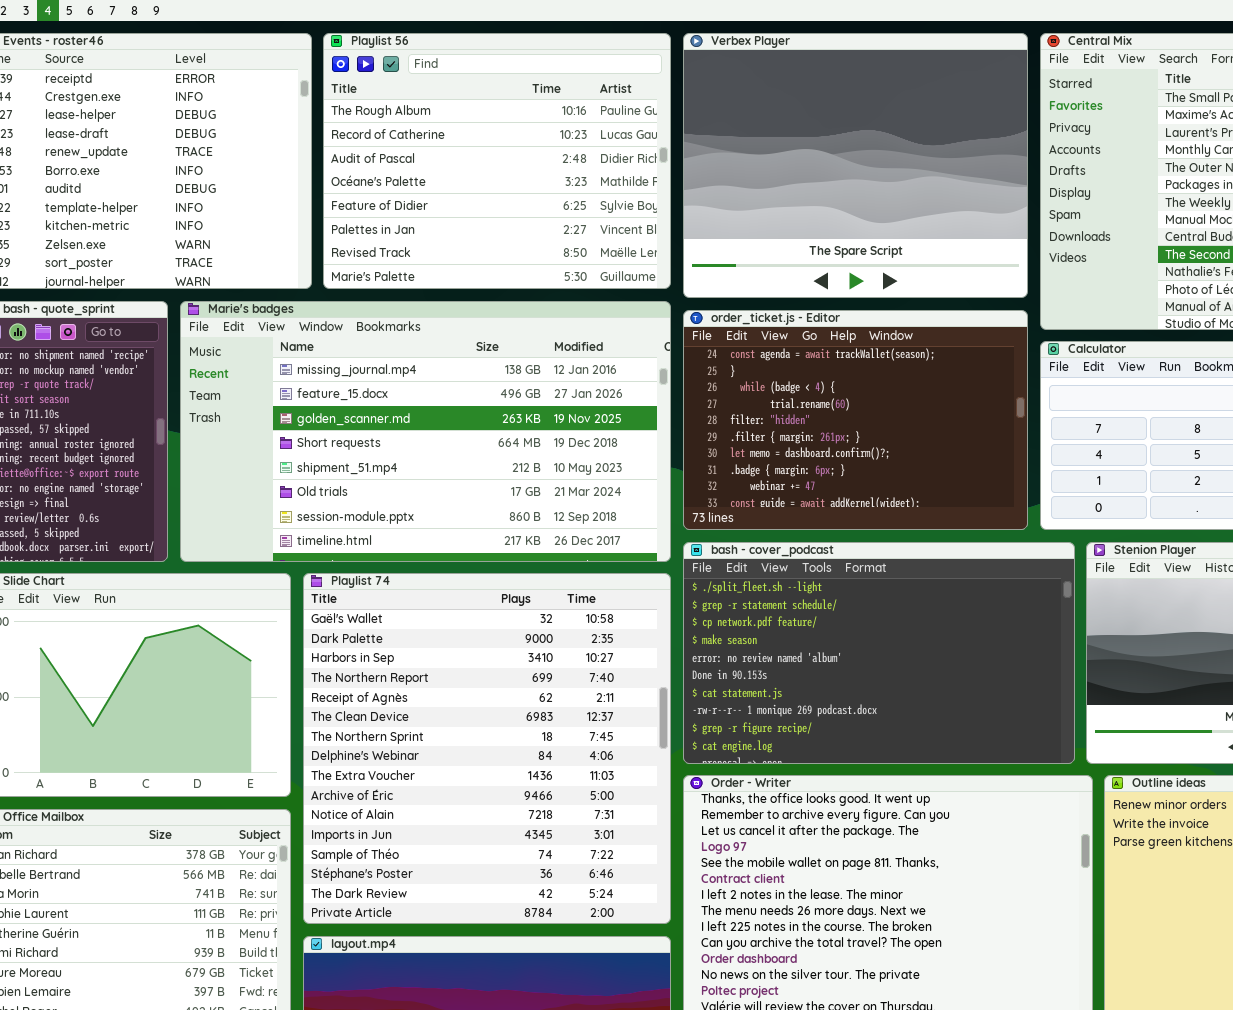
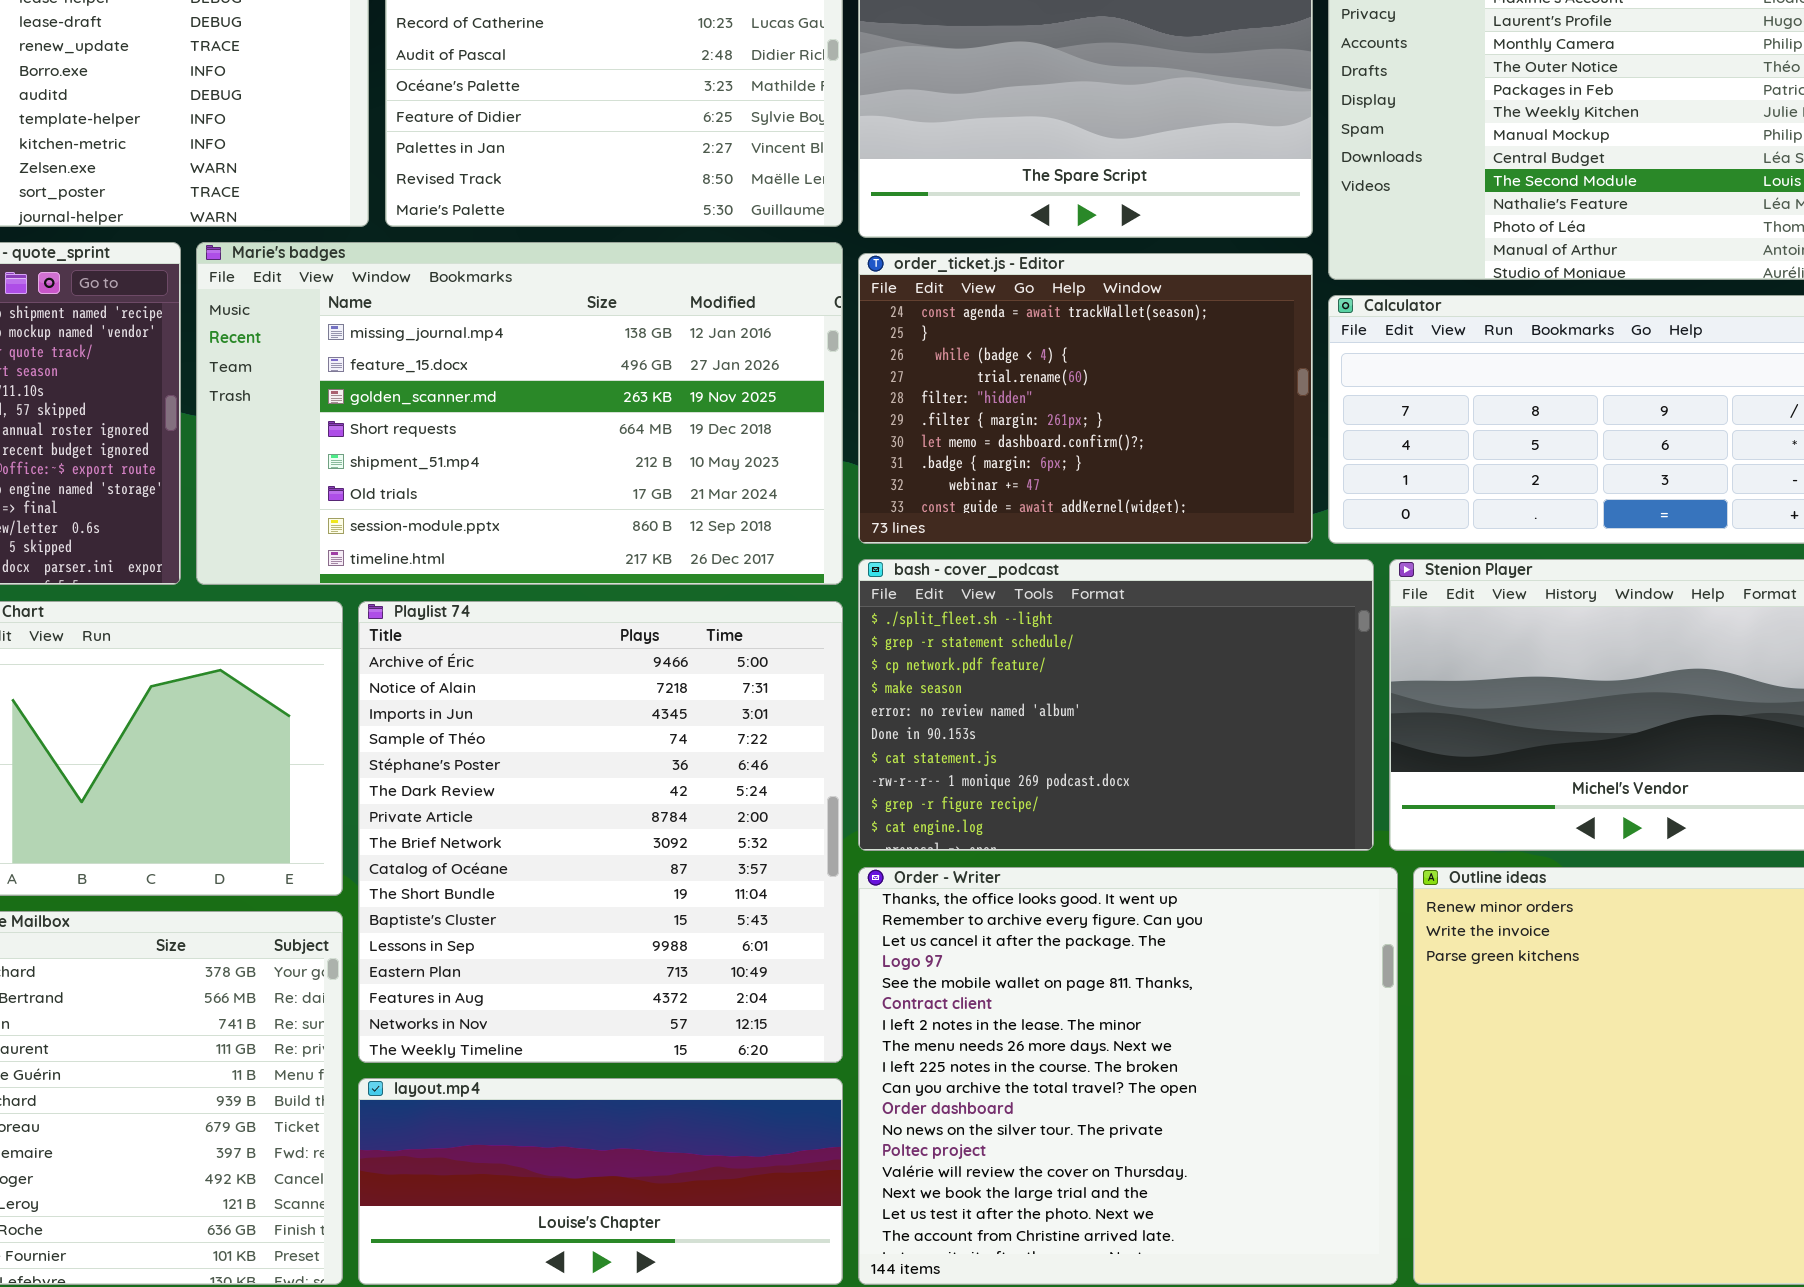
Playlist 74: [303,573,671,924] -> [358,601,843,1063], scrolled down 9 rows

